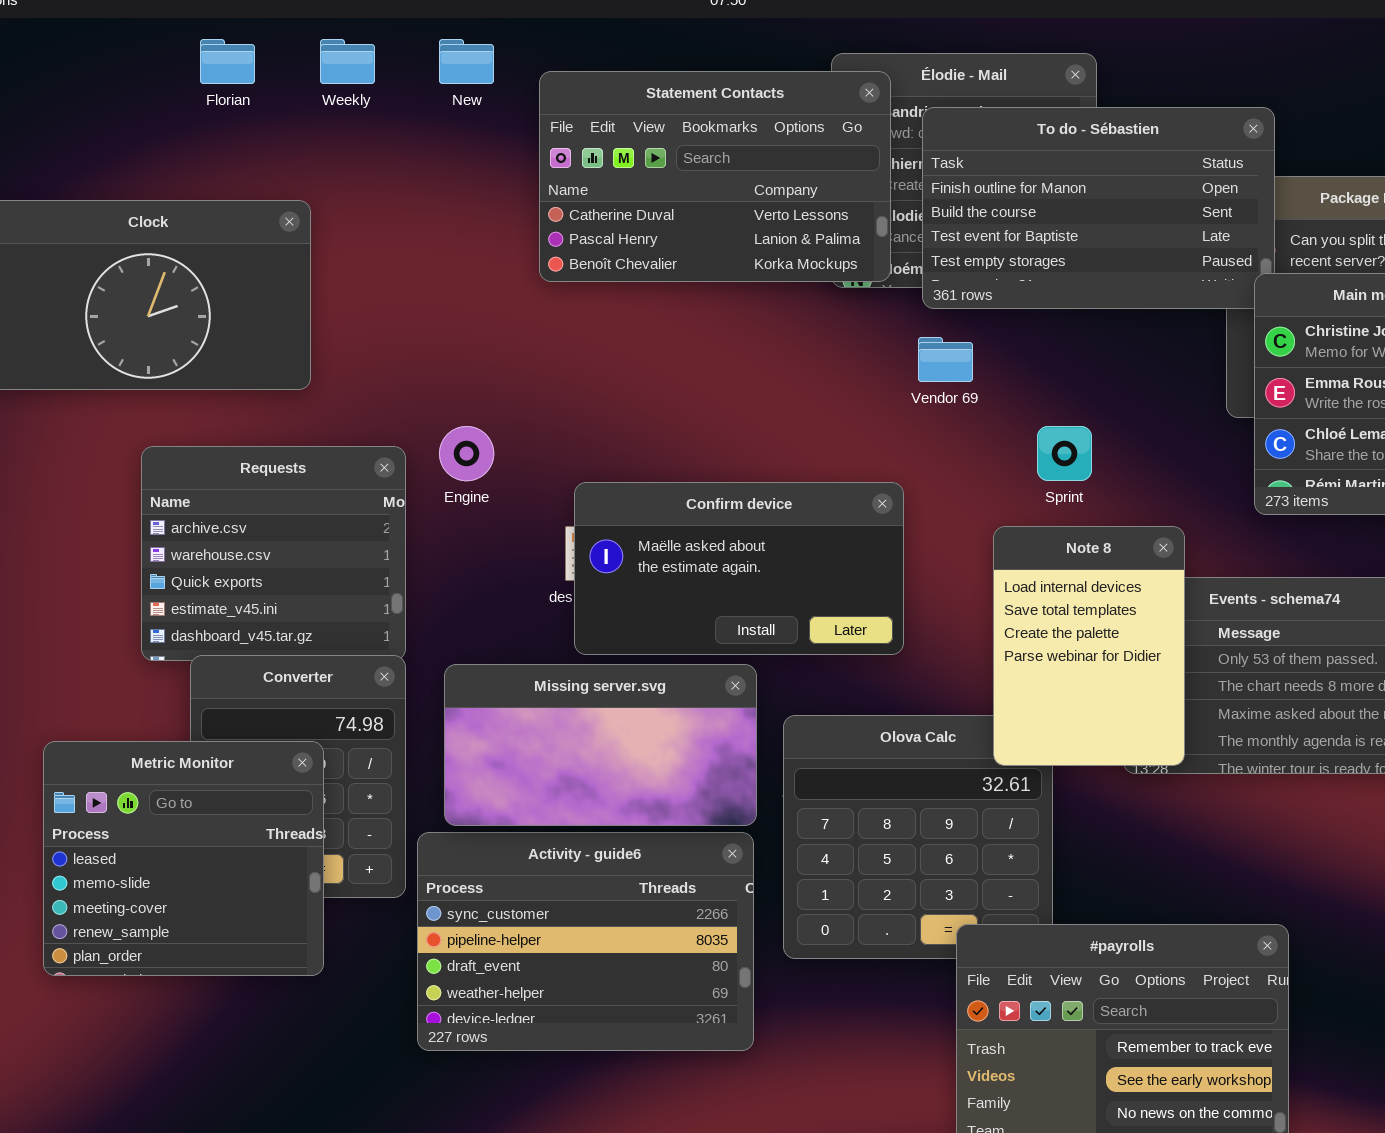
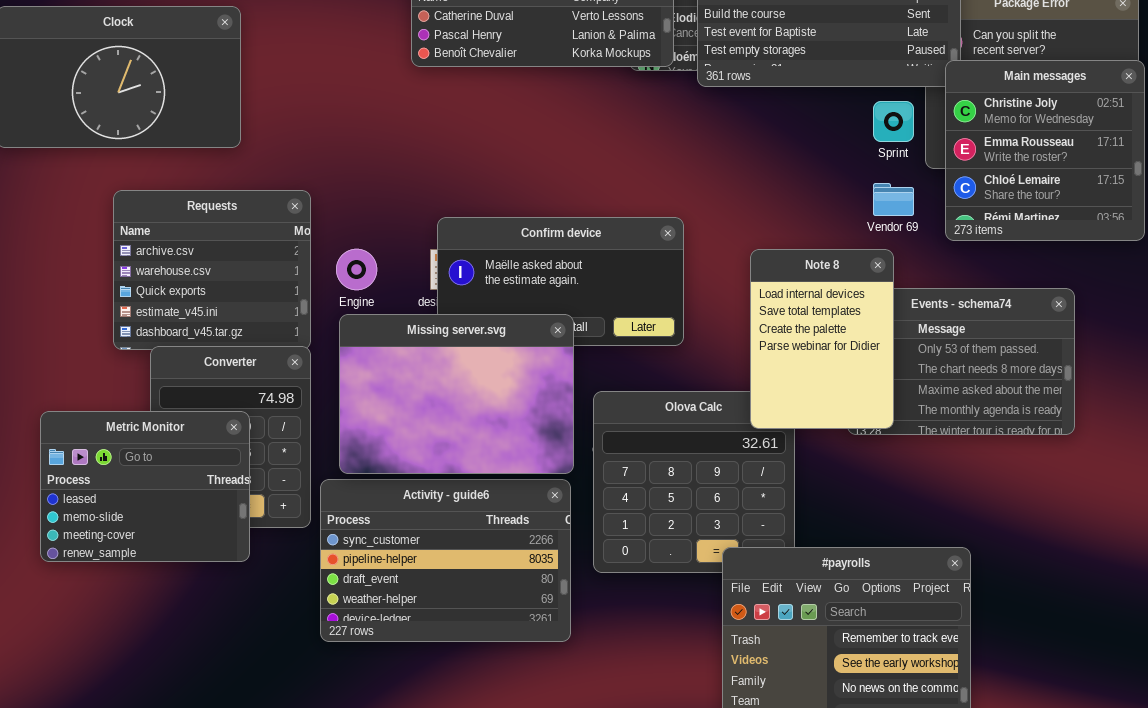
Vendor 69: [918,337,973,382] -> [873,183,914,216], moved
Engine: [439,426,494,481] -> [336,249,377,290], moved
Sprint: [1037,426,1092,481] -> [873,101,914,142], moved
Missing server.svg: [444,664,757,826] -> [339,314,574,474], resized
Metric Monitor: [43,741,324,976] -> [40,411,250,562], resized

